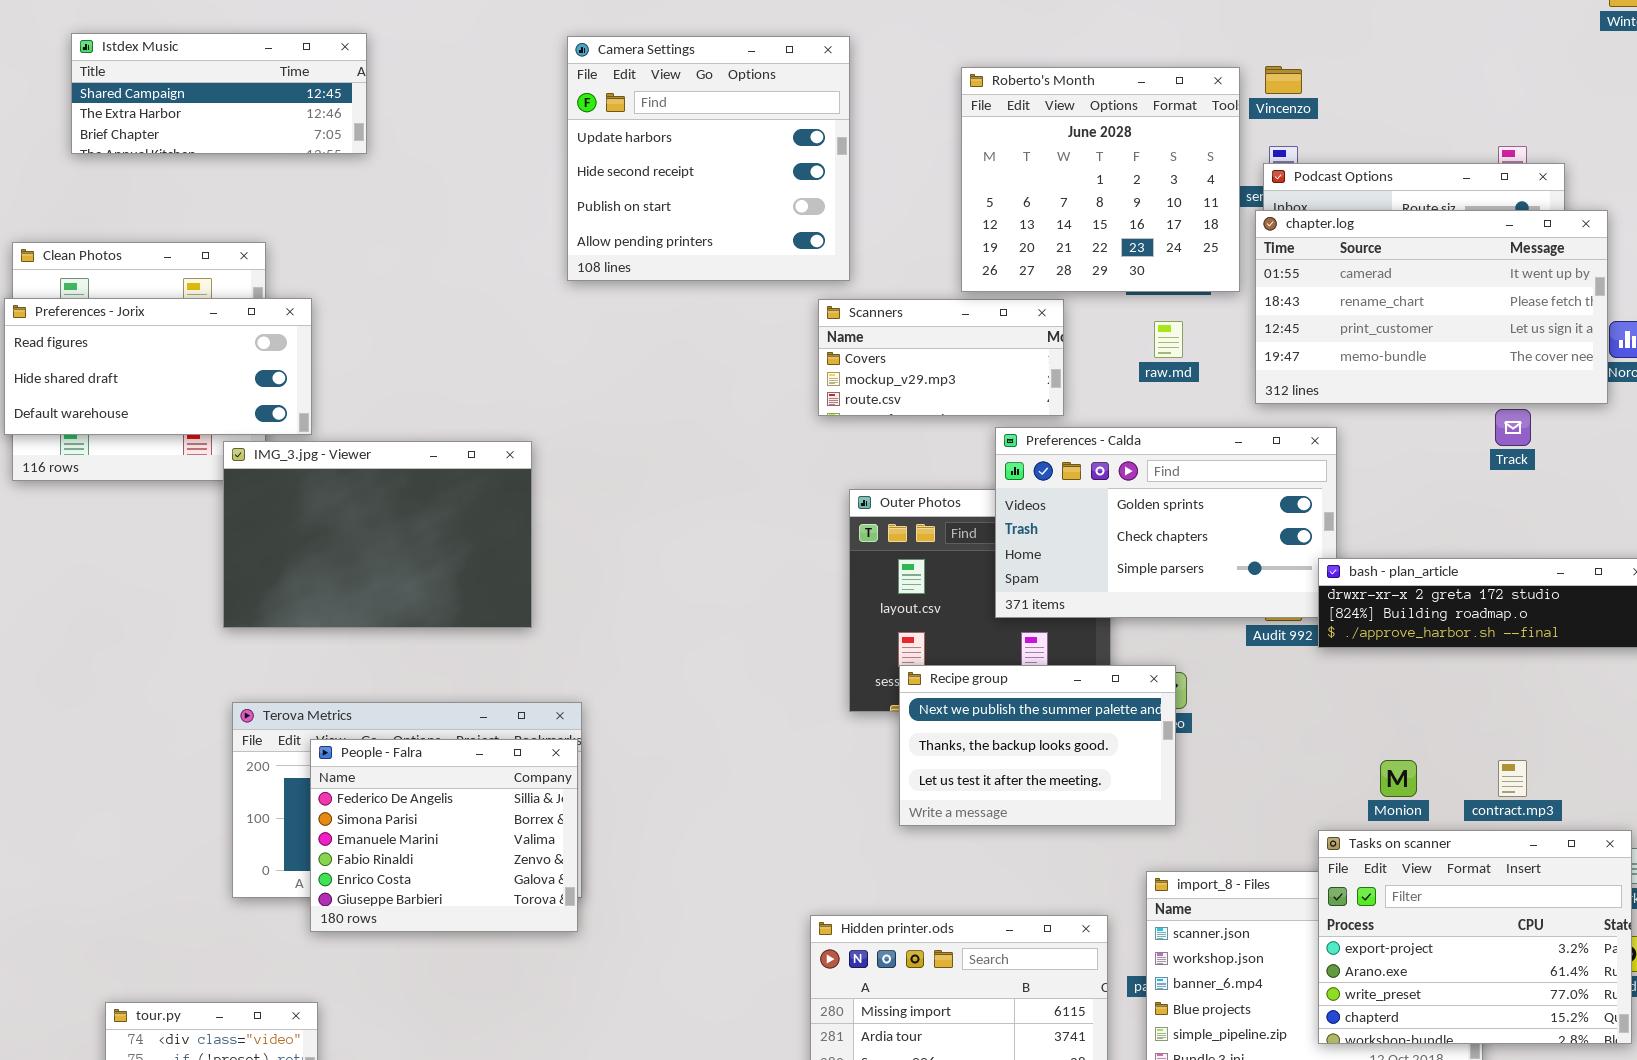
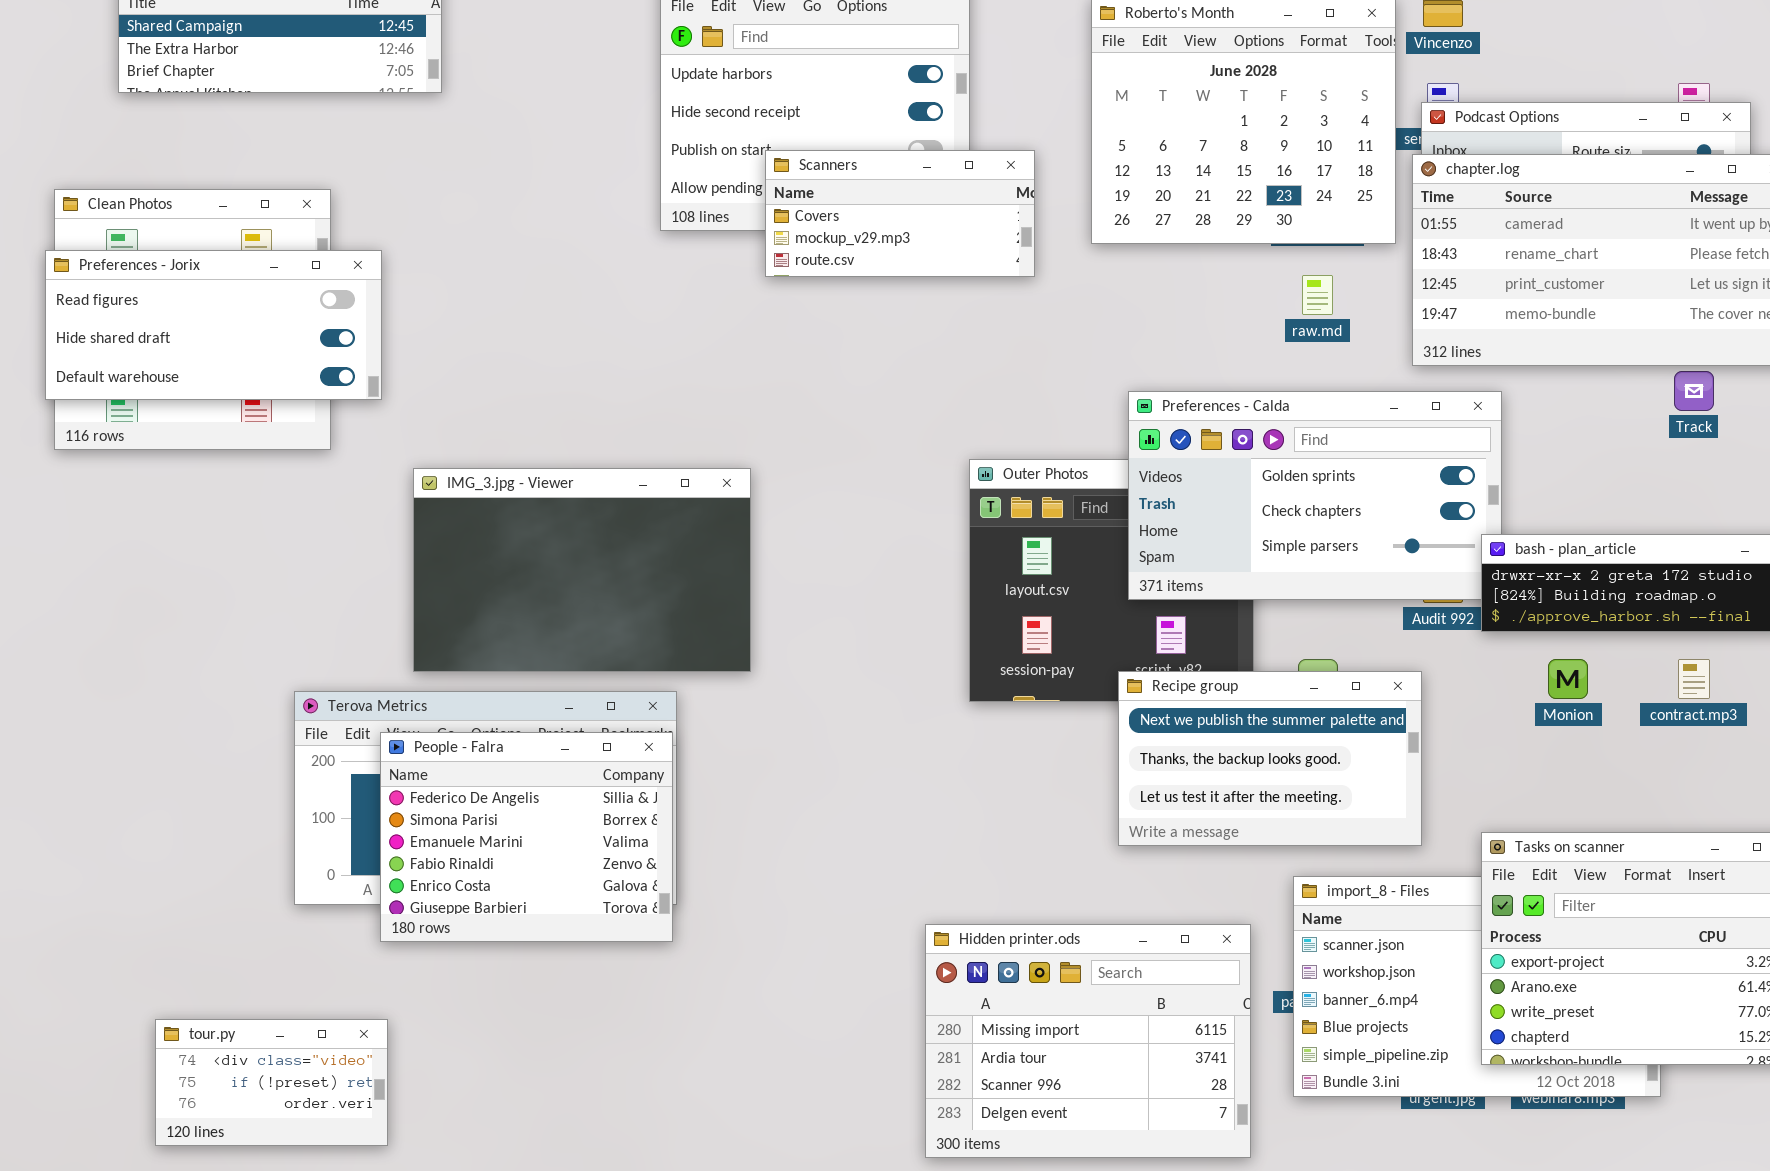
Scanners: [818,299,1064,416] -> [765,150,1035,277], moved
IMG_3.jpg - Viewer: [223,441,532,628] -> [413,468,751,672], moved
Recipe group: [899,665,1176,826] -> [1118,671,1422,846], moved
Monion: [1380,760,1417,797] -> [1548,659,1588,699], moved
contract.mp3: [1498,760,1527,797] -> [1678,659,1710,699], moved

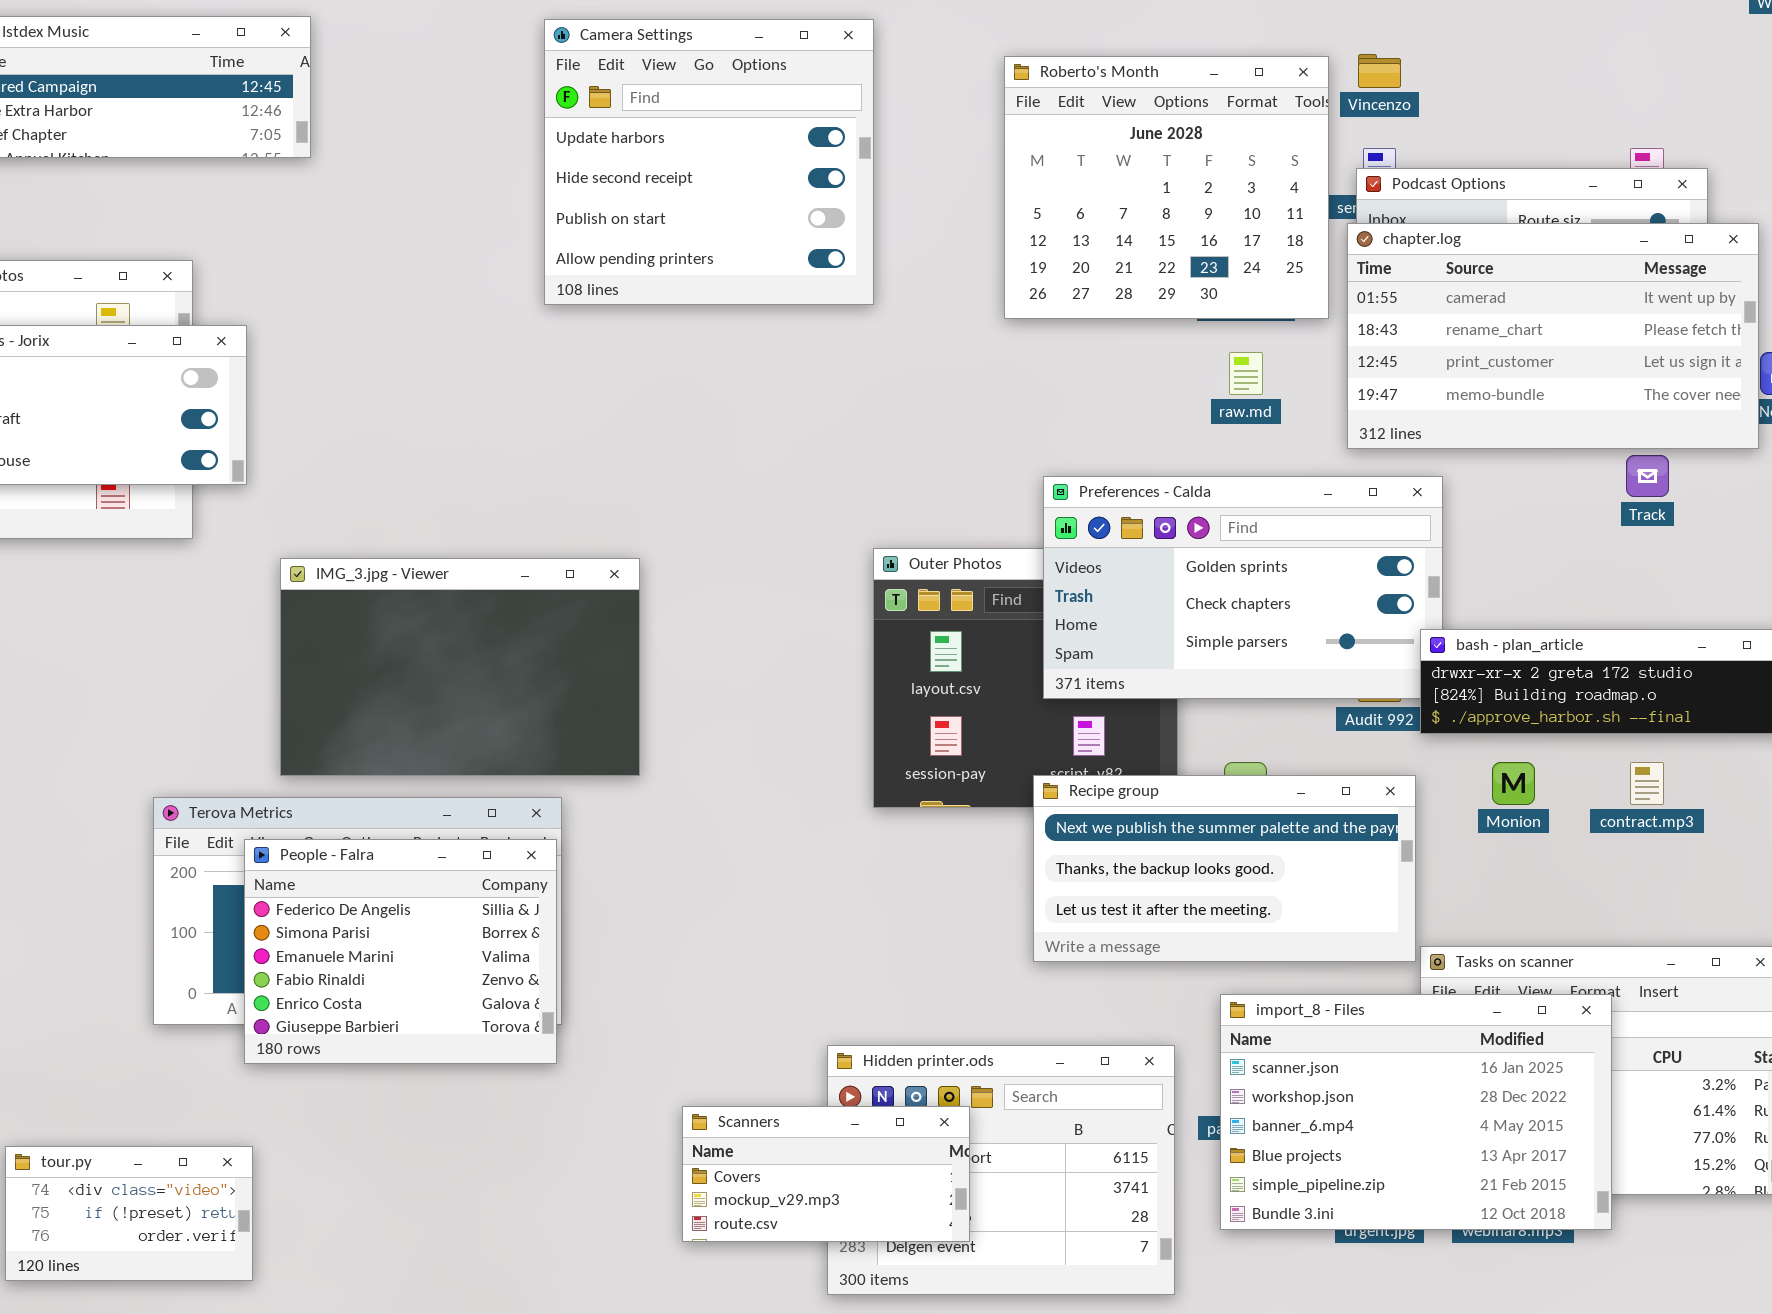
Scanners: [765,150,1035,277] -> [682,1106,970,1242], moved
Recipe group: [1118,671,1422,846] -> [1033,775,1416,962], resized
import_8 - Files: [1293,876,1661,1097] -> [1220,994,1612,1230], raised

